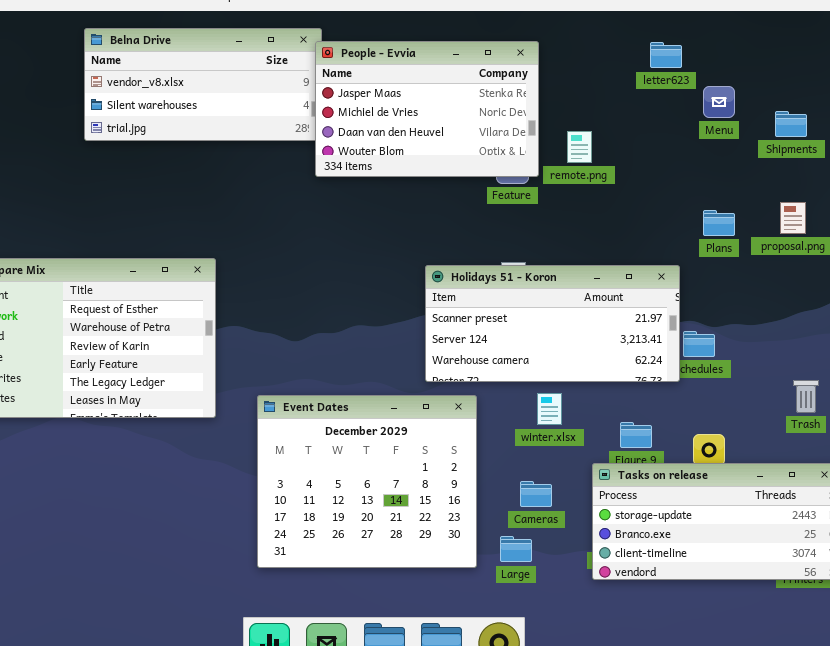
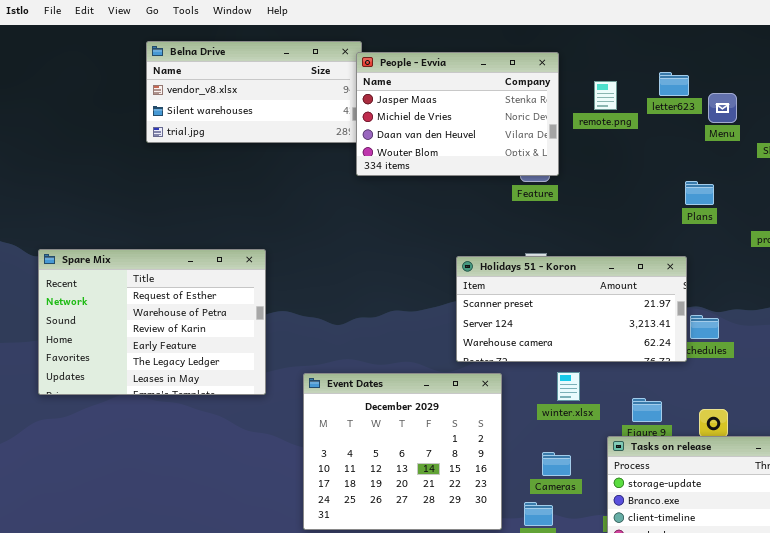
letter623: [650,42,682,68] -> [659,72,689,96], moved
remote.png: [567,131,592,163] -> [594,81,617,110], moved
Plans: [703,210,735,236] -> [685,181,714,205], moved

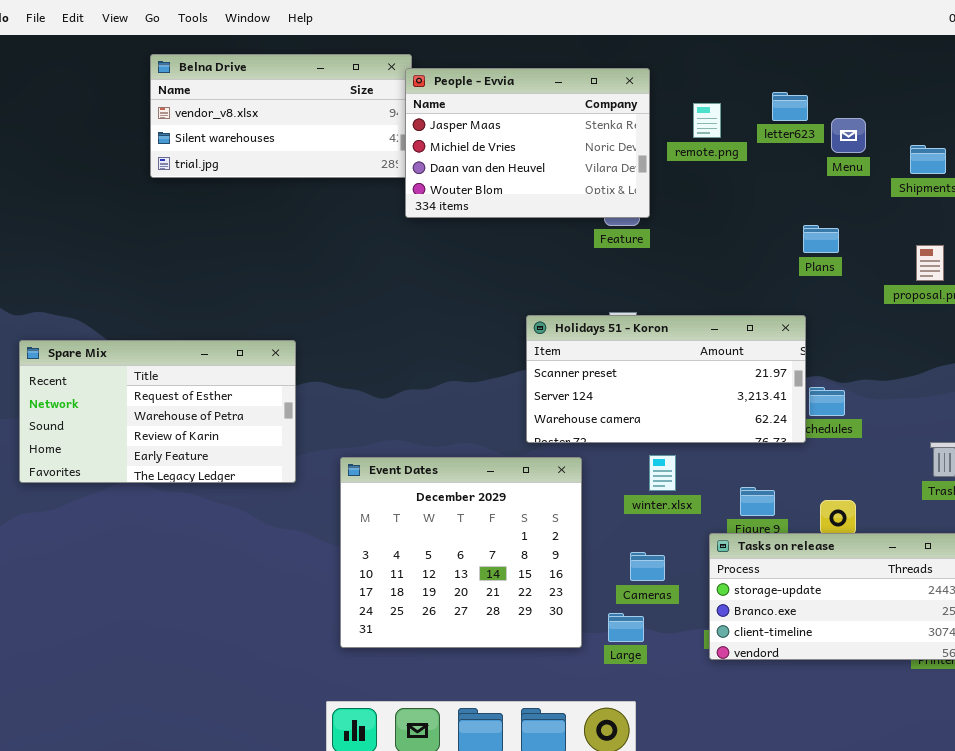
Spare Mix: [38,249,266,395] -> [19,340,296,483], resized

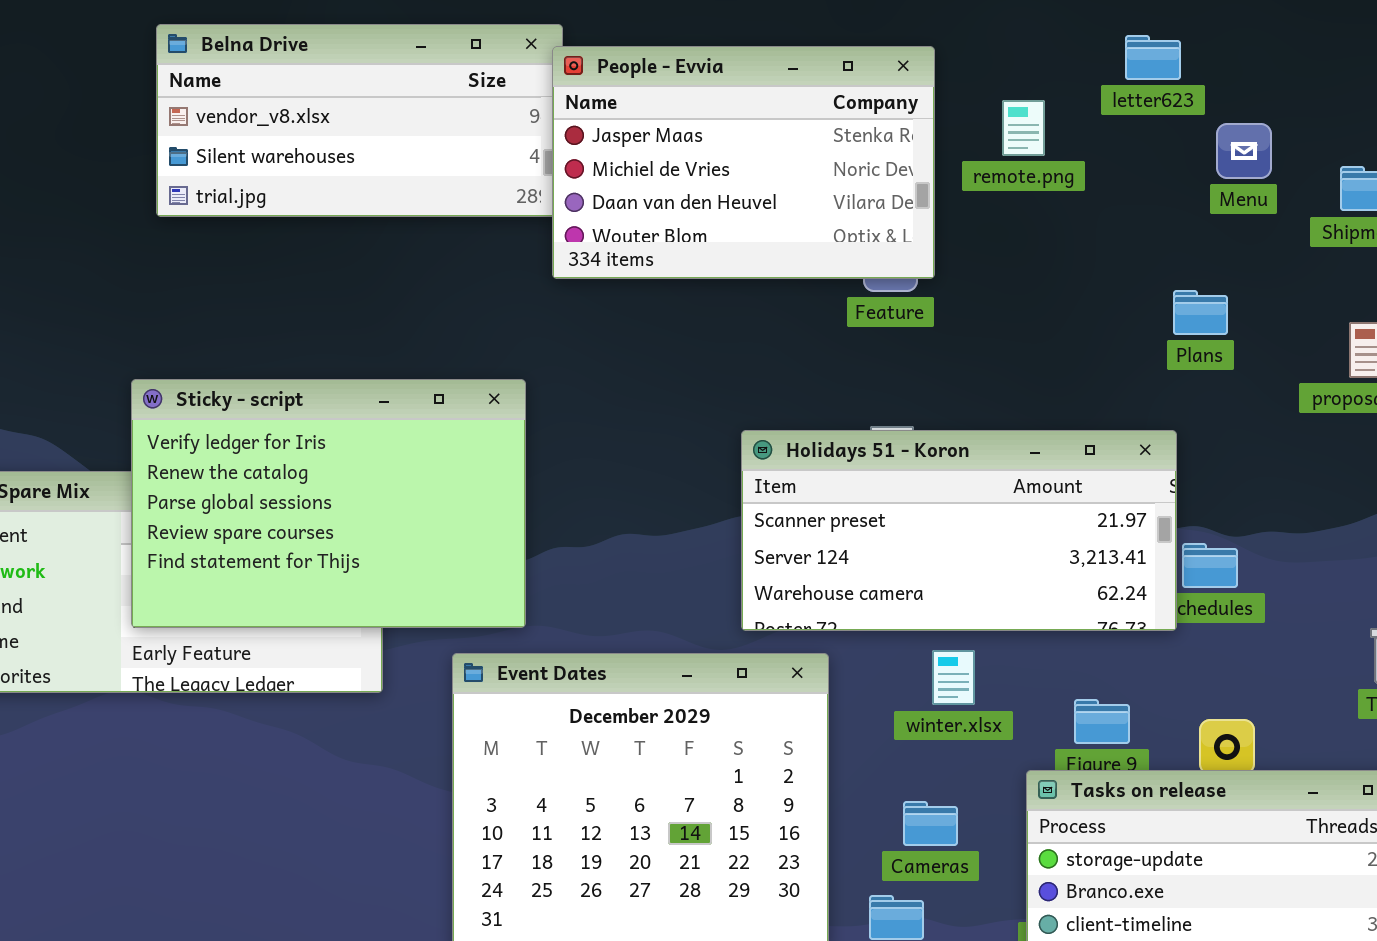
letter623: [772,92,808,121] -> [1125,35,1181,80], moved
Sticky - script: none -> [131,379,526,628], opened

